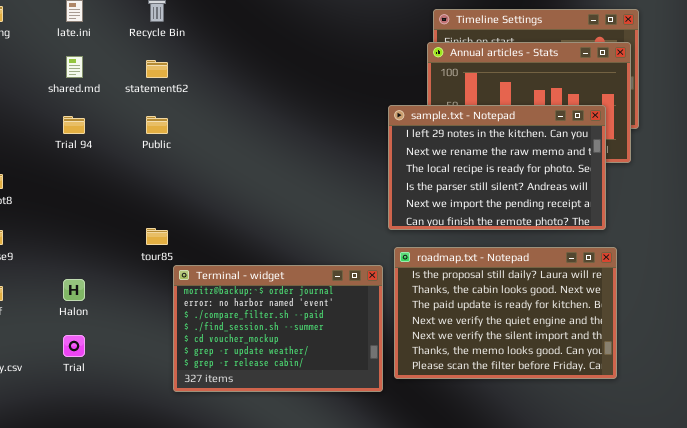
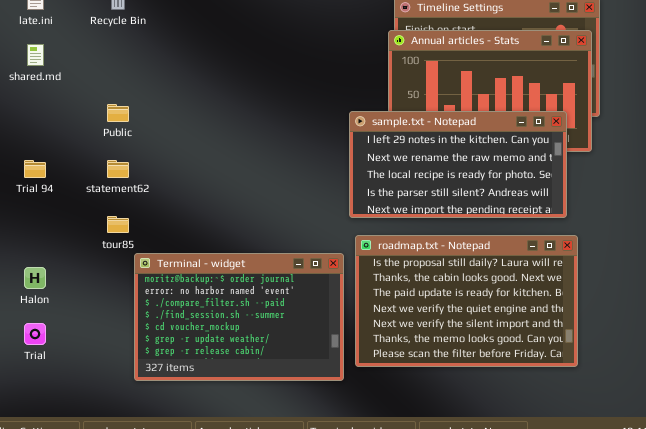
statement62: [146,60,168,78] -> [107,160,129,178], moved
sample.txt - Notepad: [388,105,606,230] -> [349,111,567,218], resized
Trial 94: [63,116,85,134] -> [24,160,46,178], moved

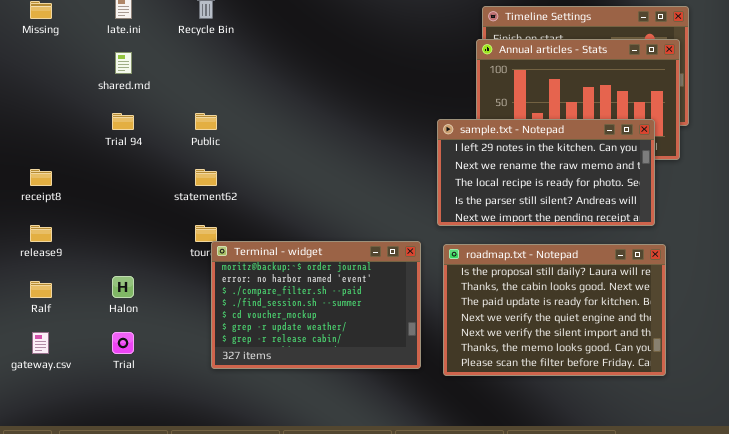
Trial 94: [24,160,46,178] -> [112,113,134,130], moved
Terminal - widget: [134,253,344,381] -> [211,241,421,369], moved

